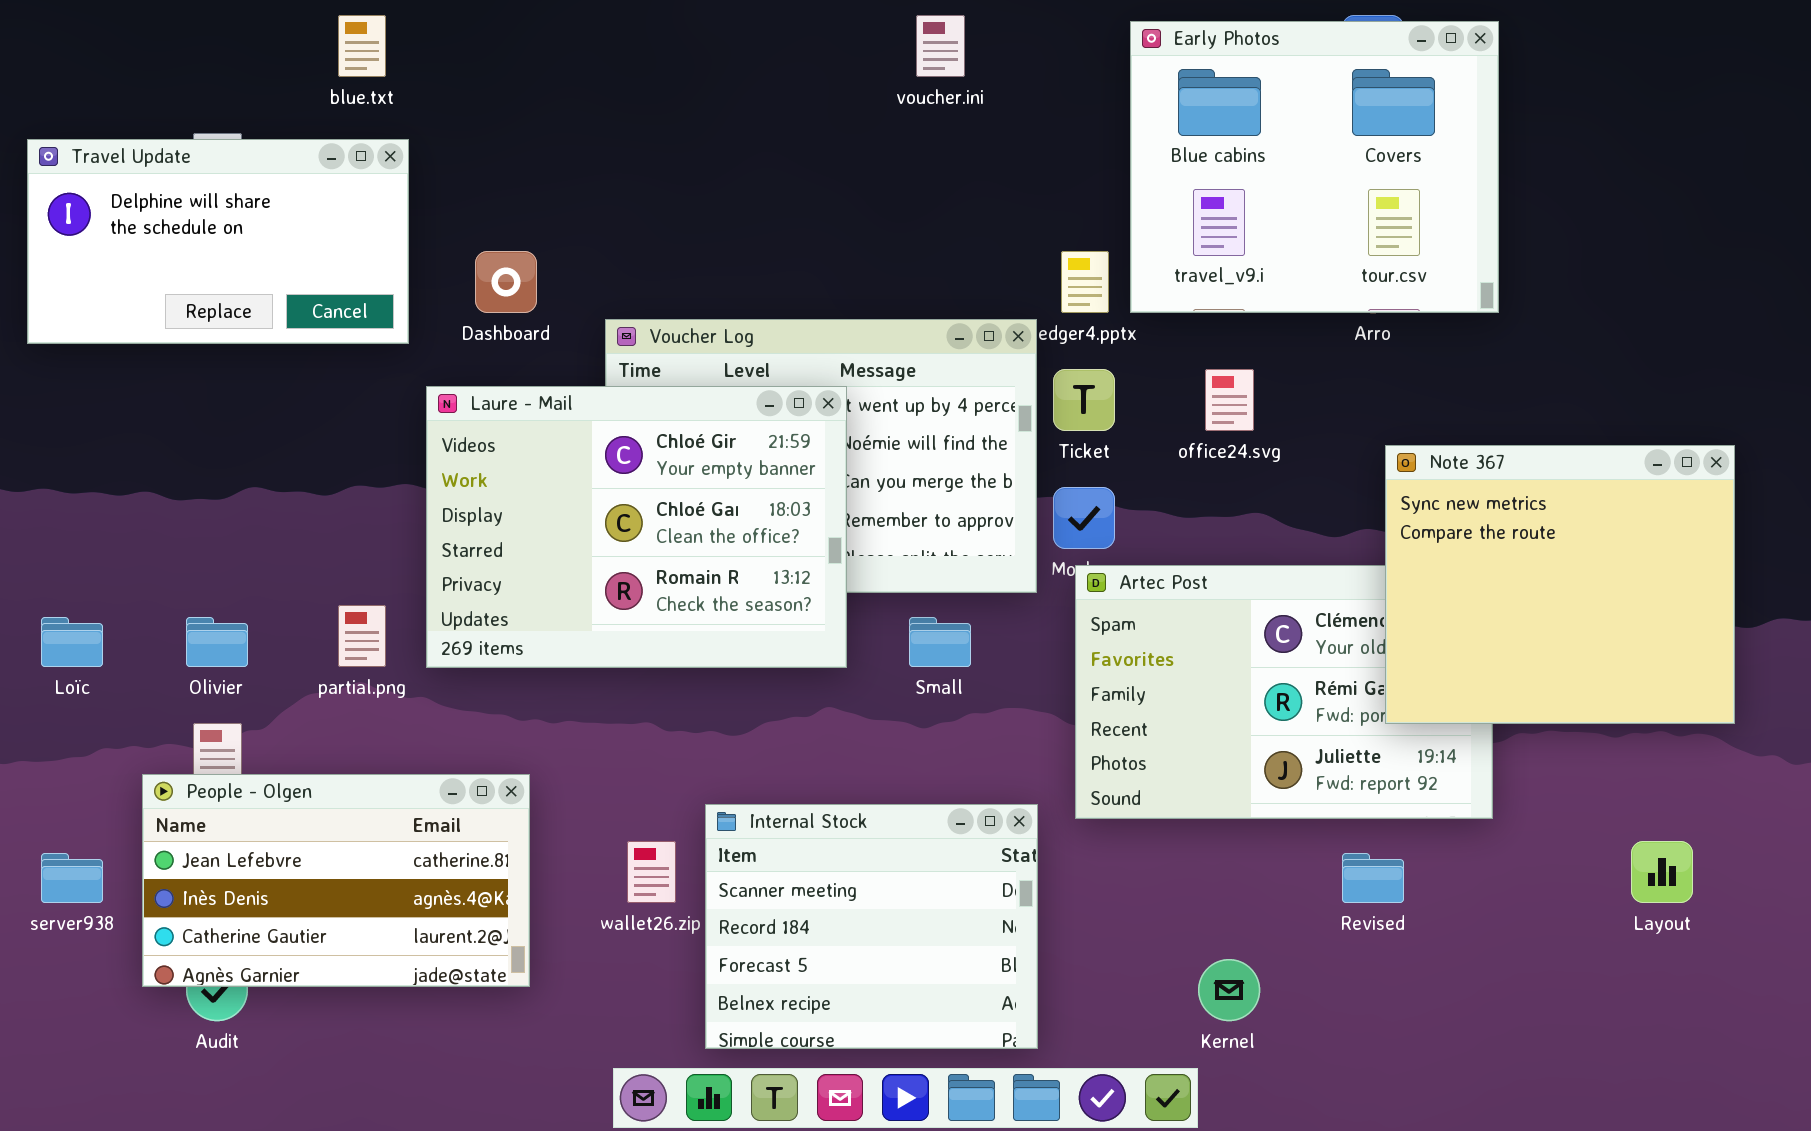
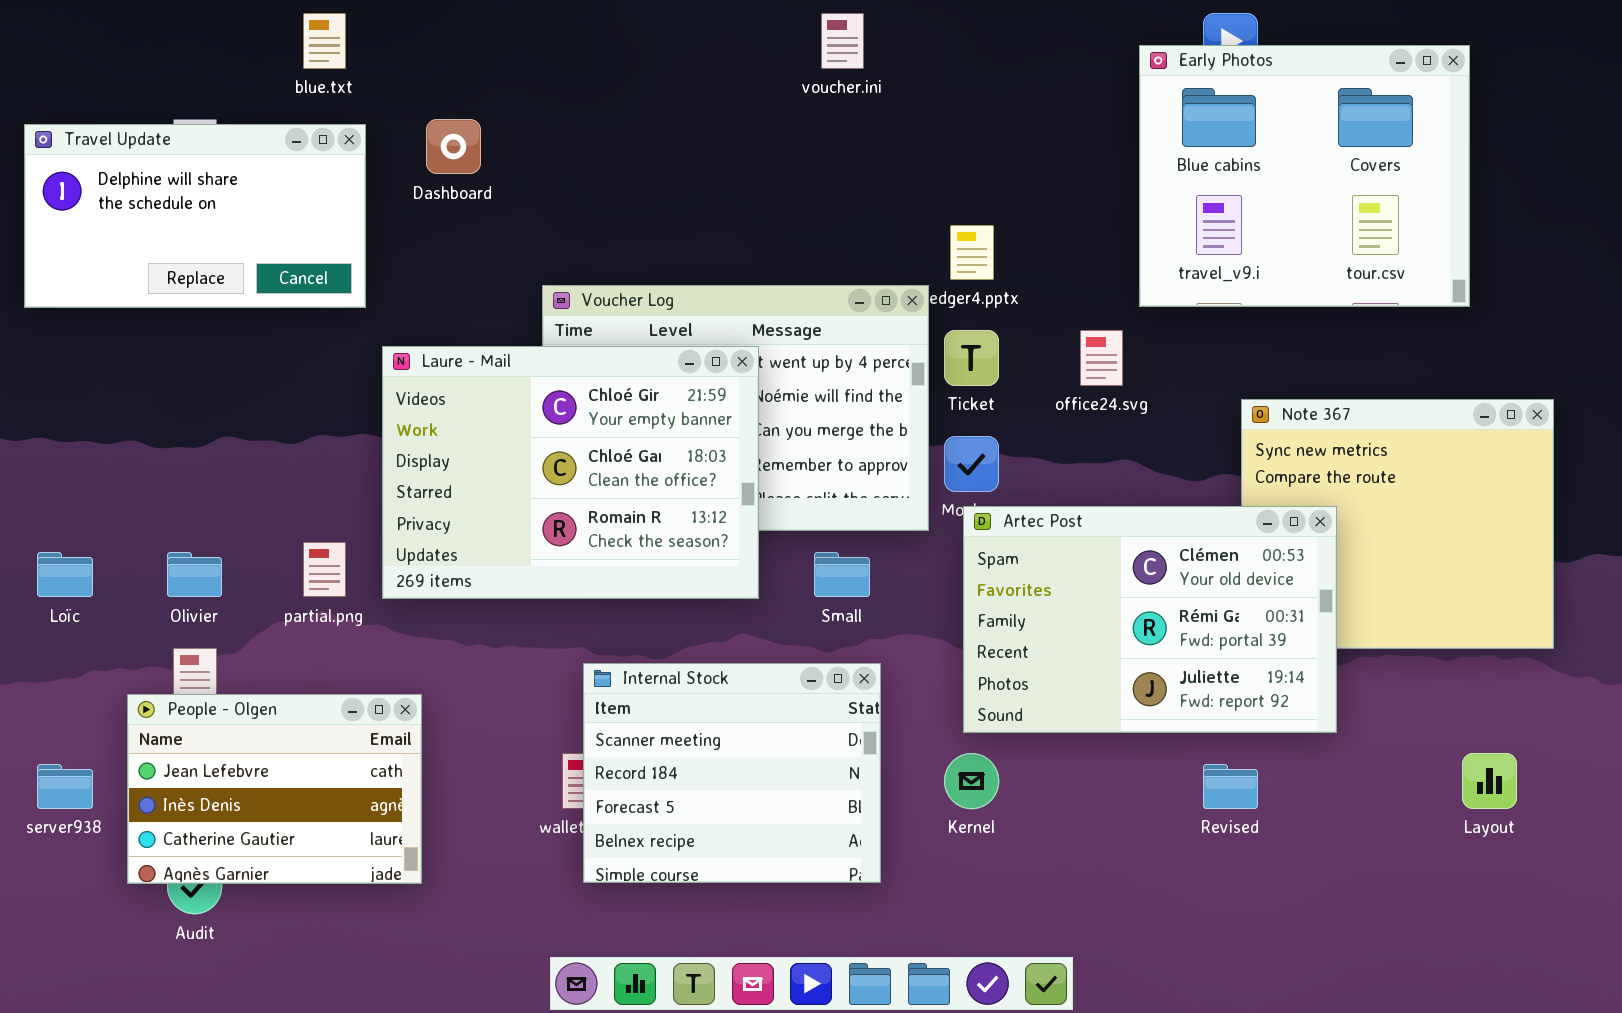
Early Photos: [1130,21,1499,313] -> [1139,45,1470,307], moved
Dashboard: [475,251,537,313] -> [426,119,481,174], moved
Artec Post: [1075,565,1493,819] -> [963,506,1337,733], raised
People - Olgen: [142,774,530,987] -> [127,694,422,884], resized
Internal Stock: [705,804,1038,1049] -> [583,663,881,883], moved
Kernel: [1198,959,1260,1021] -> [944,753,999,809], moved

